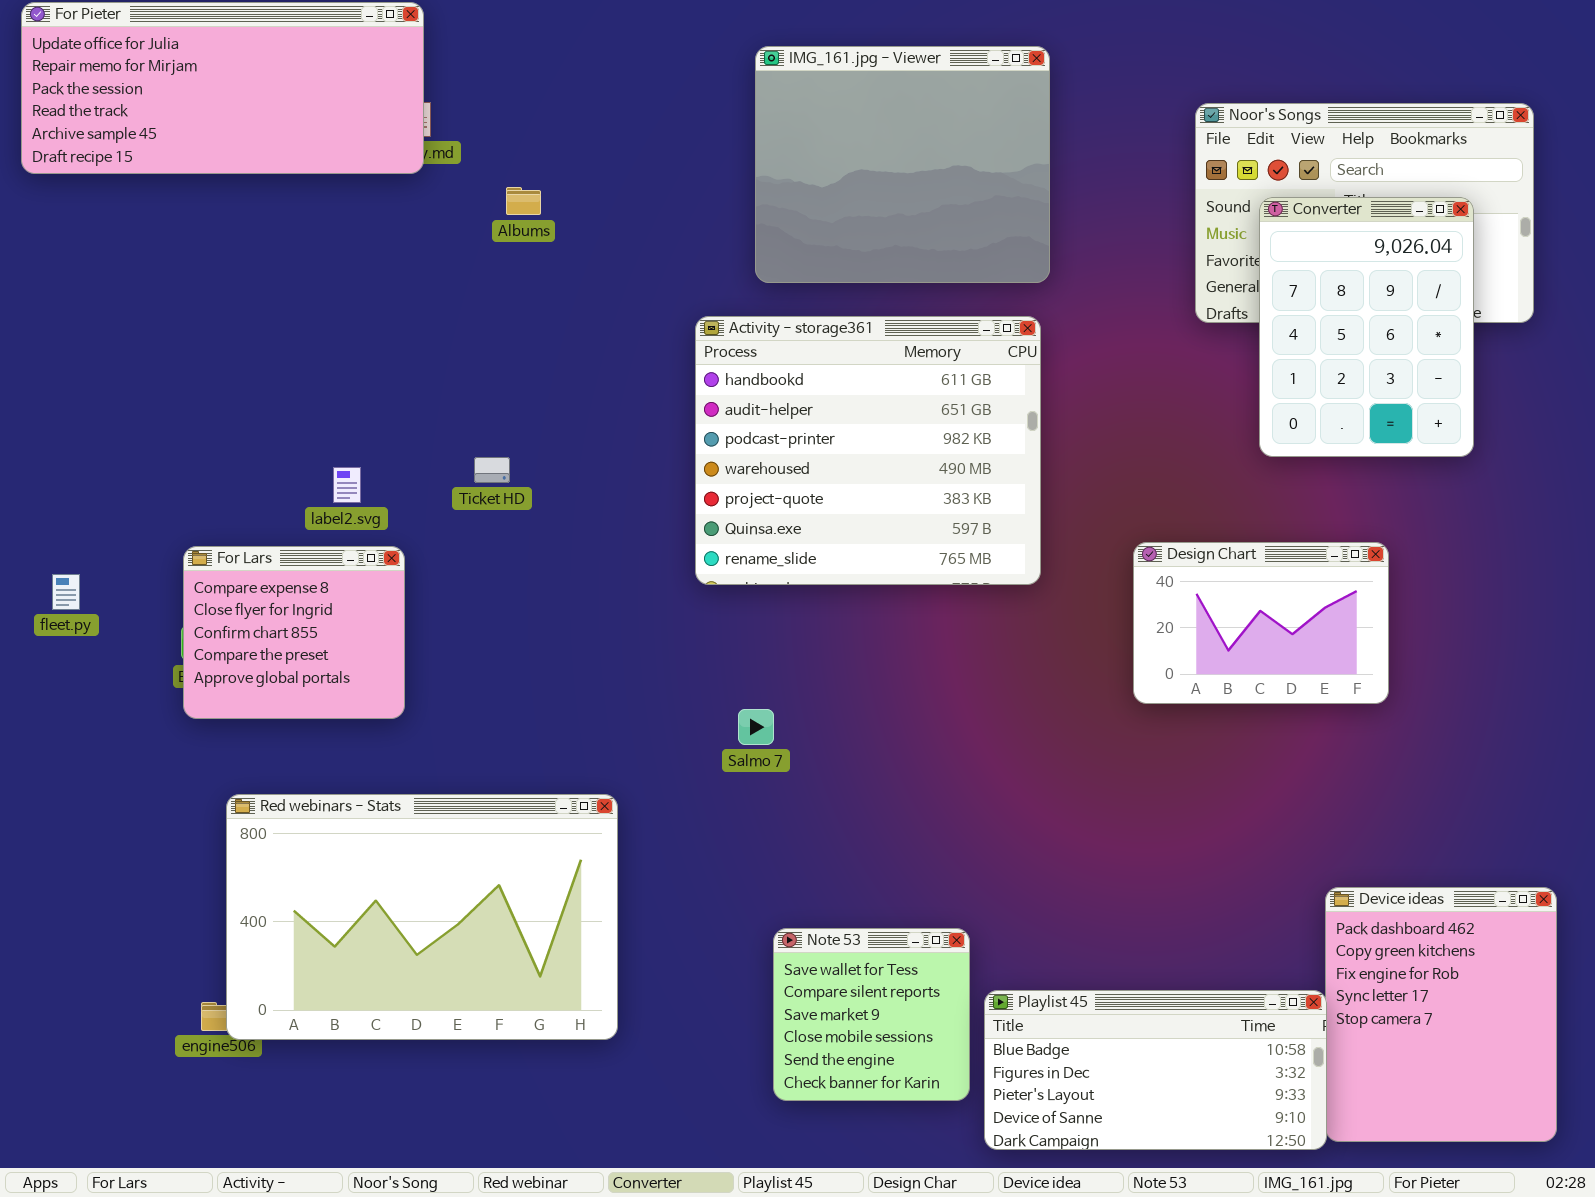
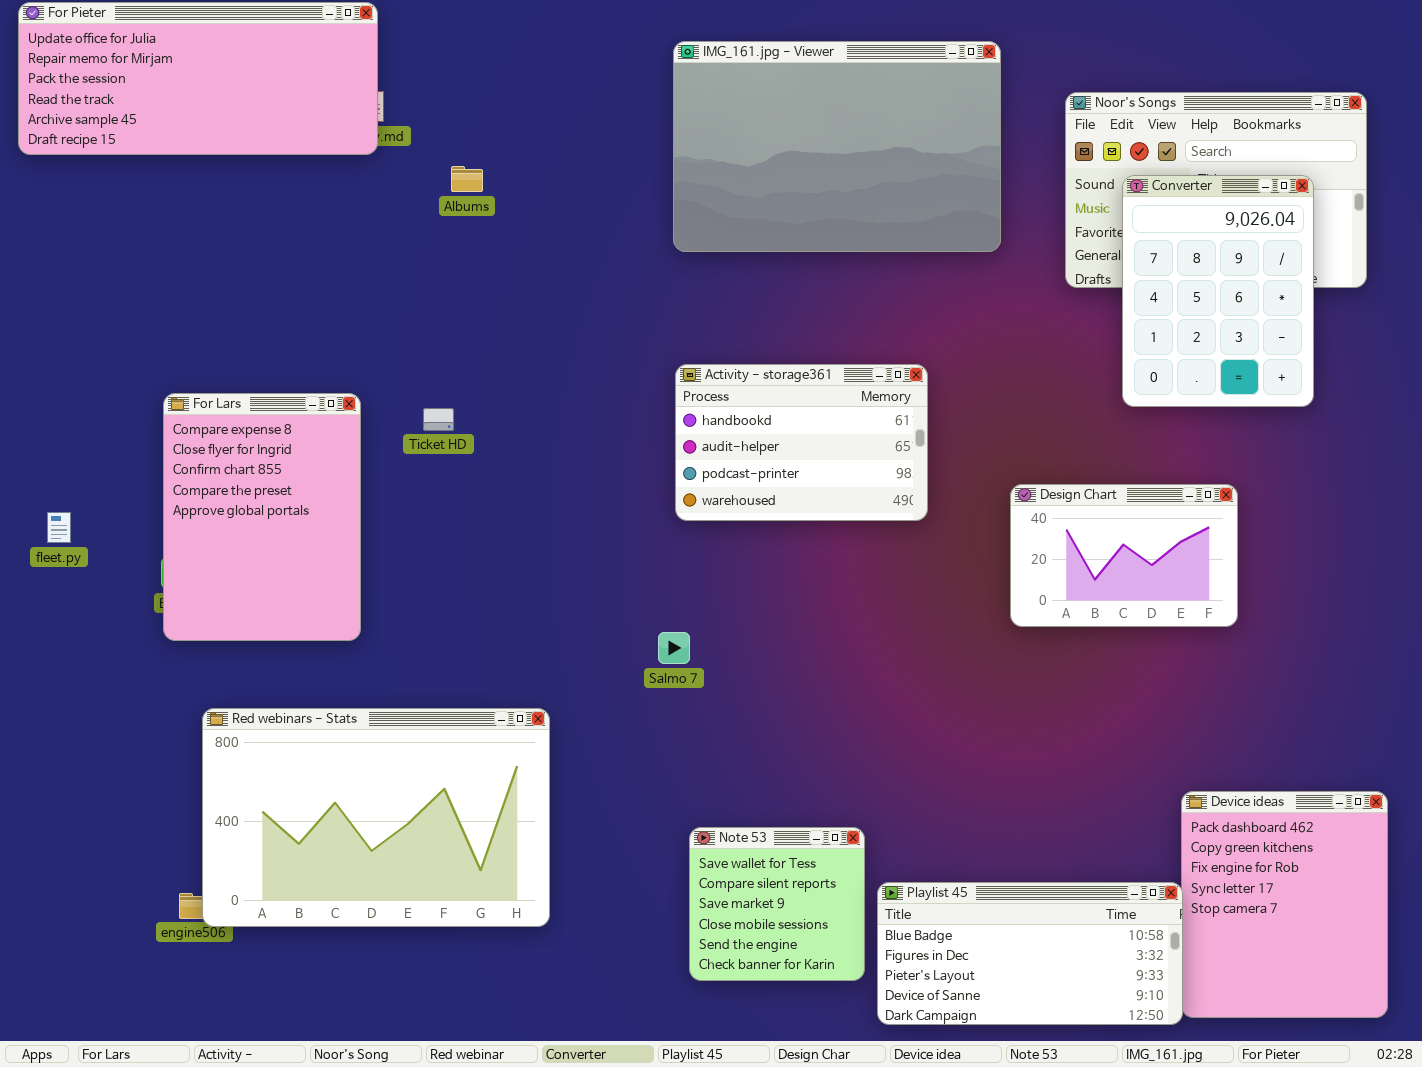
IMG_161.jpg - Viewer: [755,46,1050,283] -> [673,41,1001,252], resized
Activity - storage361: [695,316,1041,585] -> [675,364,928,521], resized
For Lars: [183,546,405,719] -> [163,393,361,641], resized

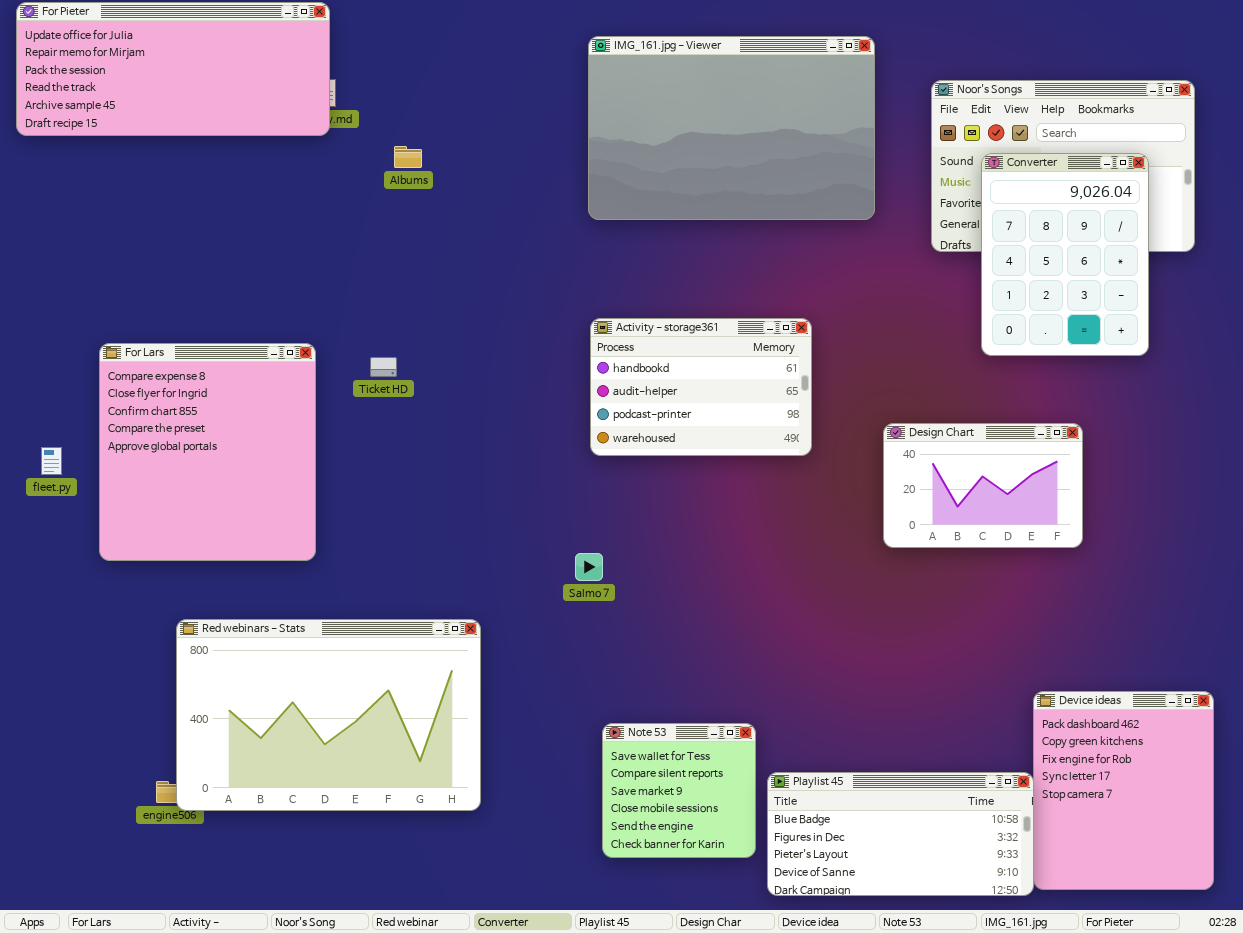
For Lars: [163,393,361,641] -> [99,343,316,561], resized

